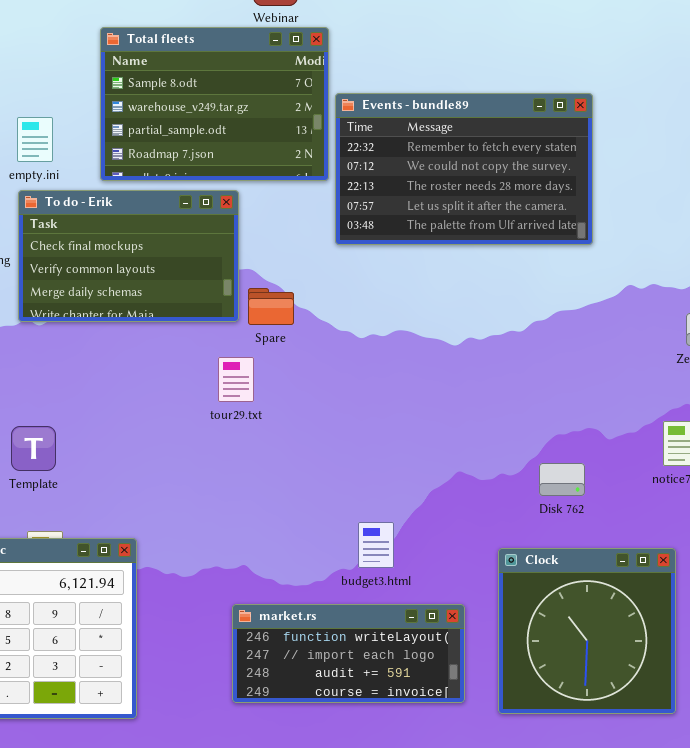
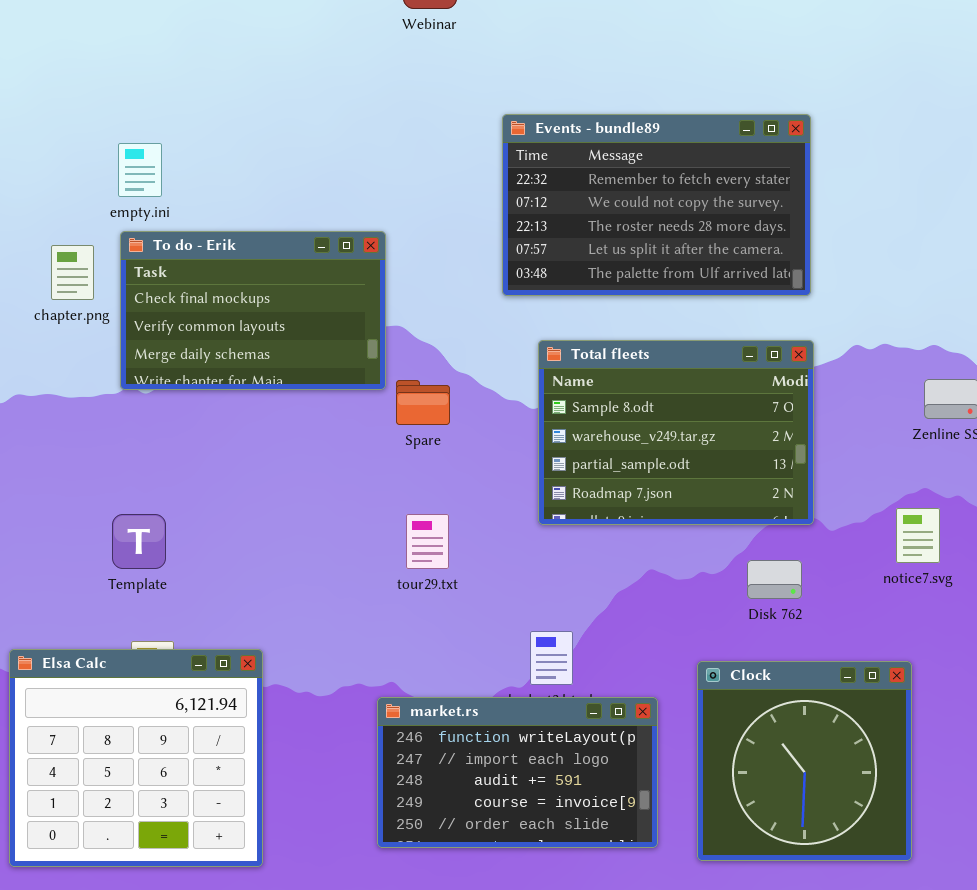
Total fleets: [100,27,329,181] -> [538,340,814,525], moved
Spare: [248,288,294,325] -> [396,380,450,425], moved
tour29.txt: [218,357,254,402] -> [406,514,449,569], moved
market.rs: [232,604,465,703] -> [377,697,658,848], resized

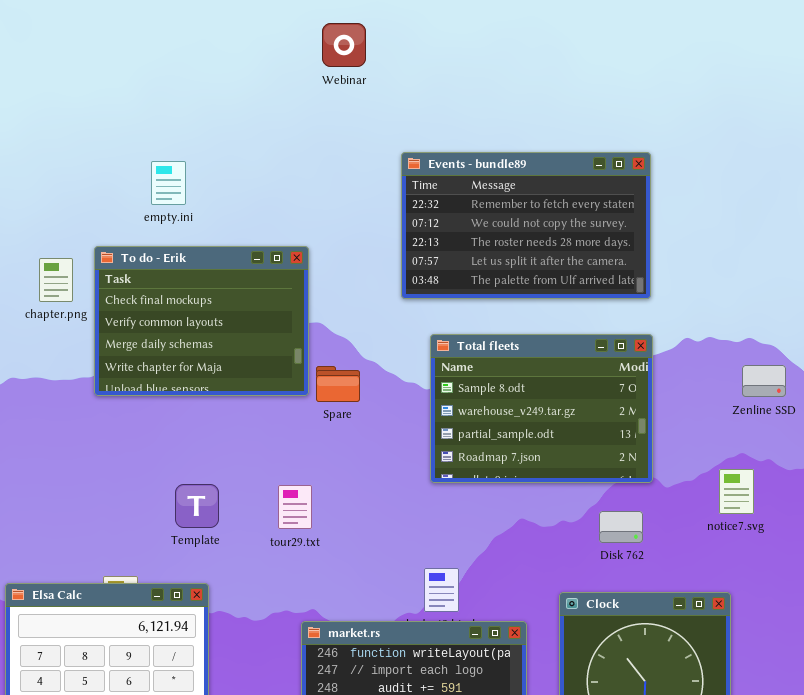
empty.ini: [118,143,162,197] -> [151,161,186,205], moved
To do - Erik: [120,231,386,390] -> [94,246,309,396], resized
Template: [112,514,166,569] -> [175,484,219,528], moved
tour29.txt: [406,514,449,569] -> [278,485,312,529], moved

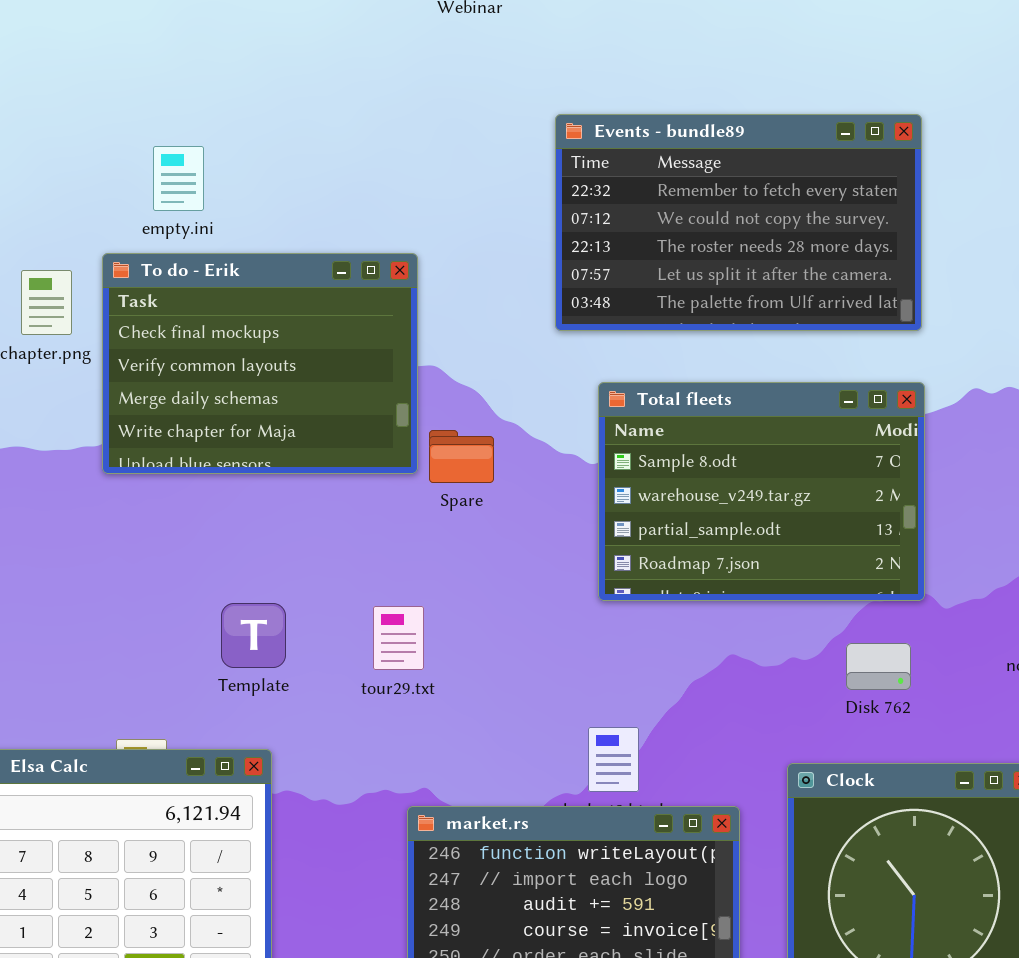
empty.ini: [151,161,186,205] -> [153,146,204,211], moved

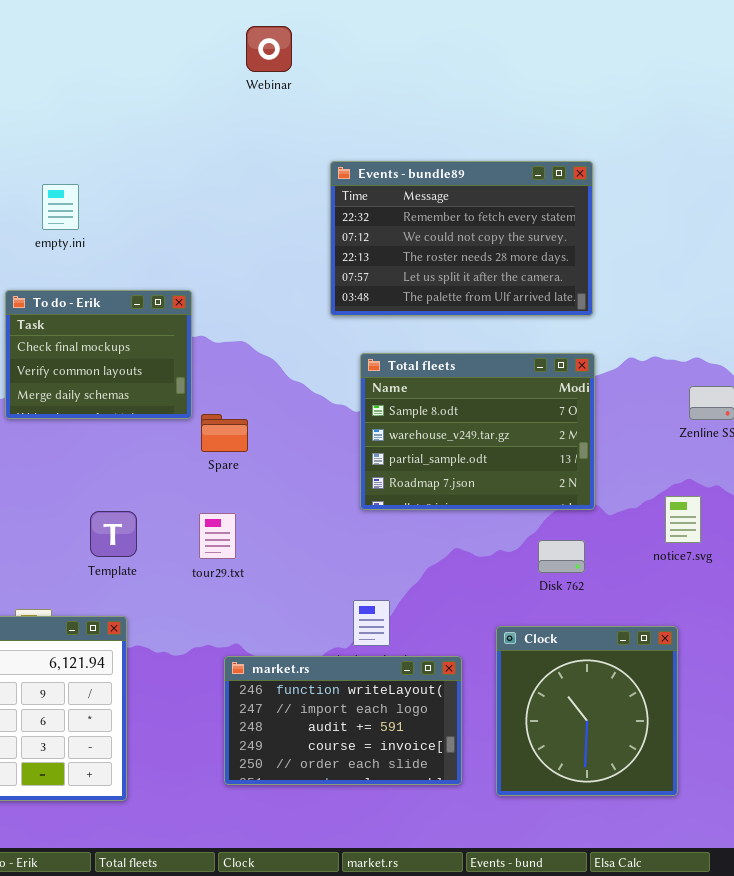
To do - Erik: [102,253,418,474] -> [5,290,192,419], resized
Spare: [429,430,494,483] -> [201,414,248,452], moved

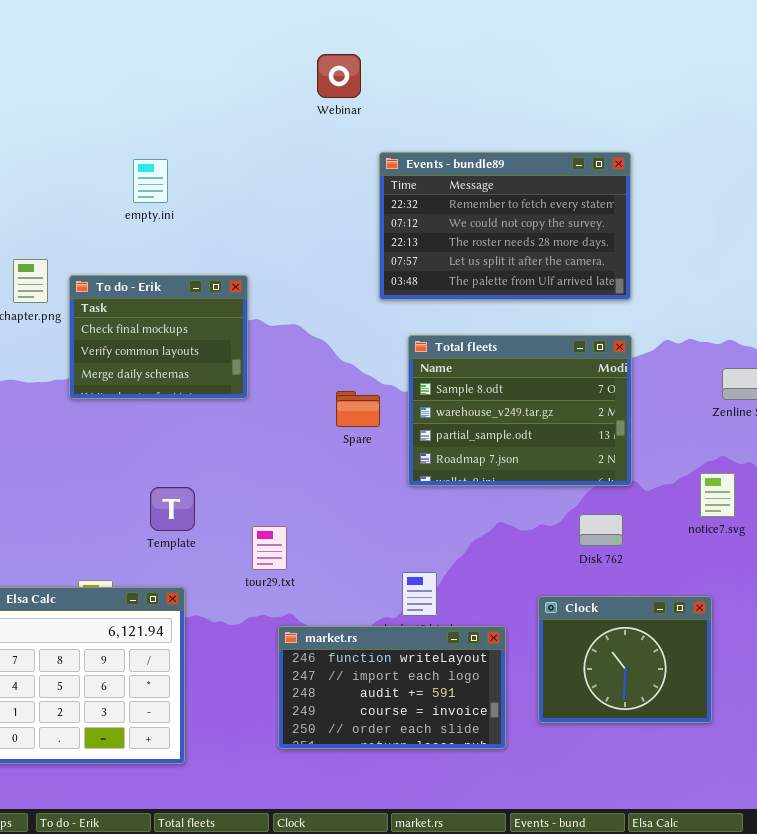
Webinar: [246,26,292,72] -> [317,54,361,98], moved
empty.ini: [42,184,79,230] -> [133,159,168,203], moved
Spare: [201,414,248,452] -> [336,391,380,427], moved
tour29.txt: [199,513,236,559] -> [252,526,287,570], moved
Clock: [496,626,678,796] -> [538,596,712,723], resized

